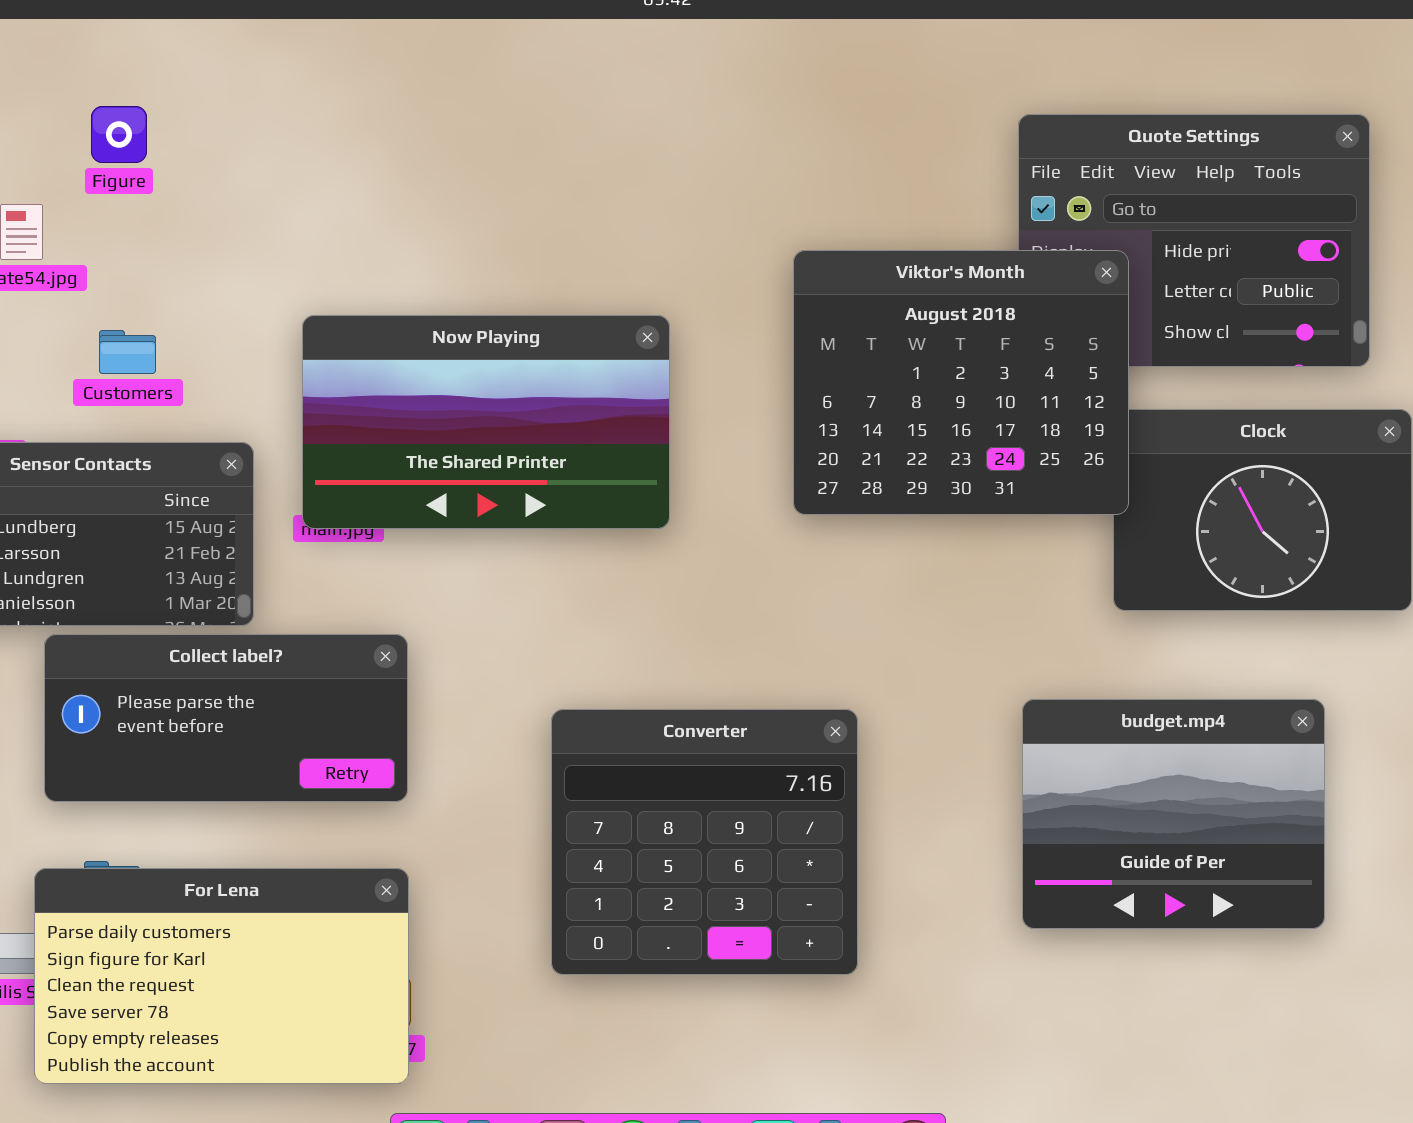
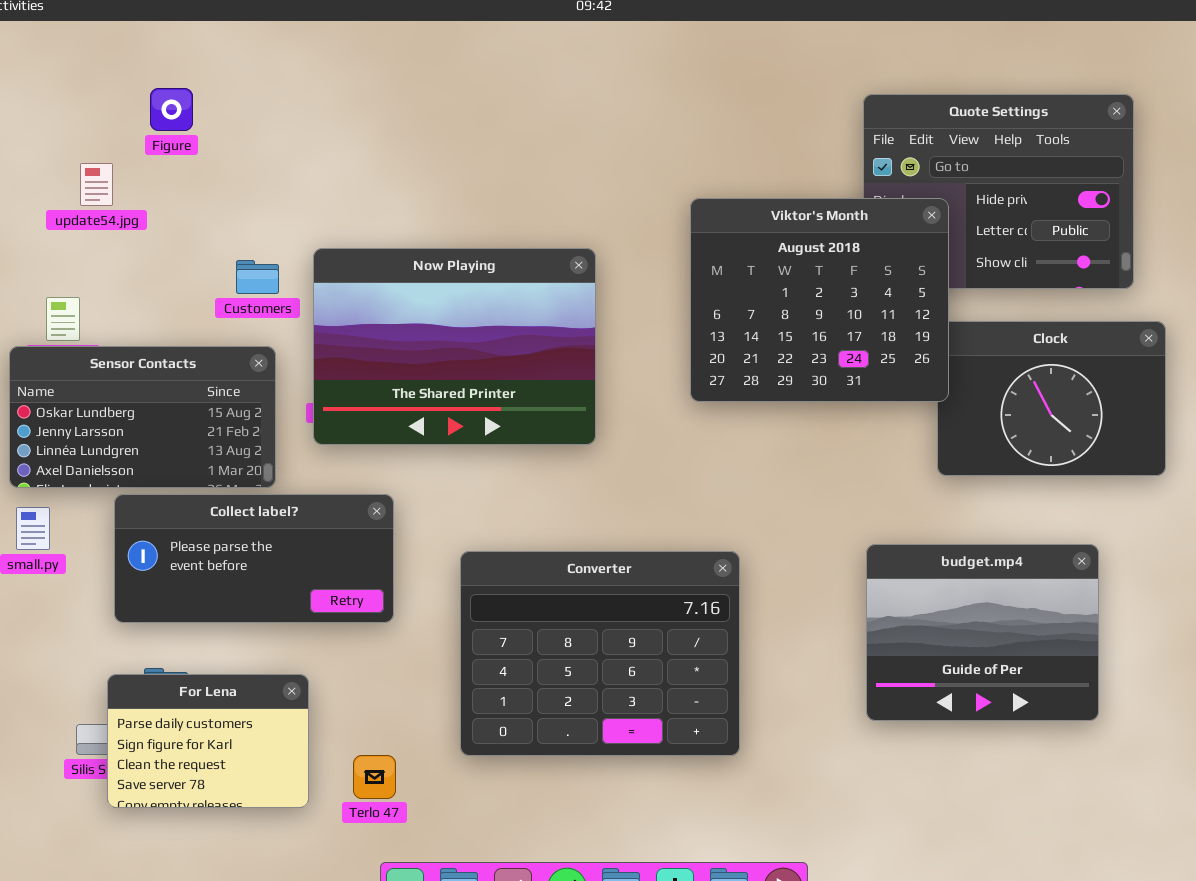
Now Playing: [302,315,670,529] -> [313,248,596,445], resized
Customers: [99,330,156,374] -> [236,260,279,294], moved
Converter: [551,709,858,975] -> [460,551,740,756], resized
For Lena: [34,868,409,1084] -> [107,674,309,808], resized

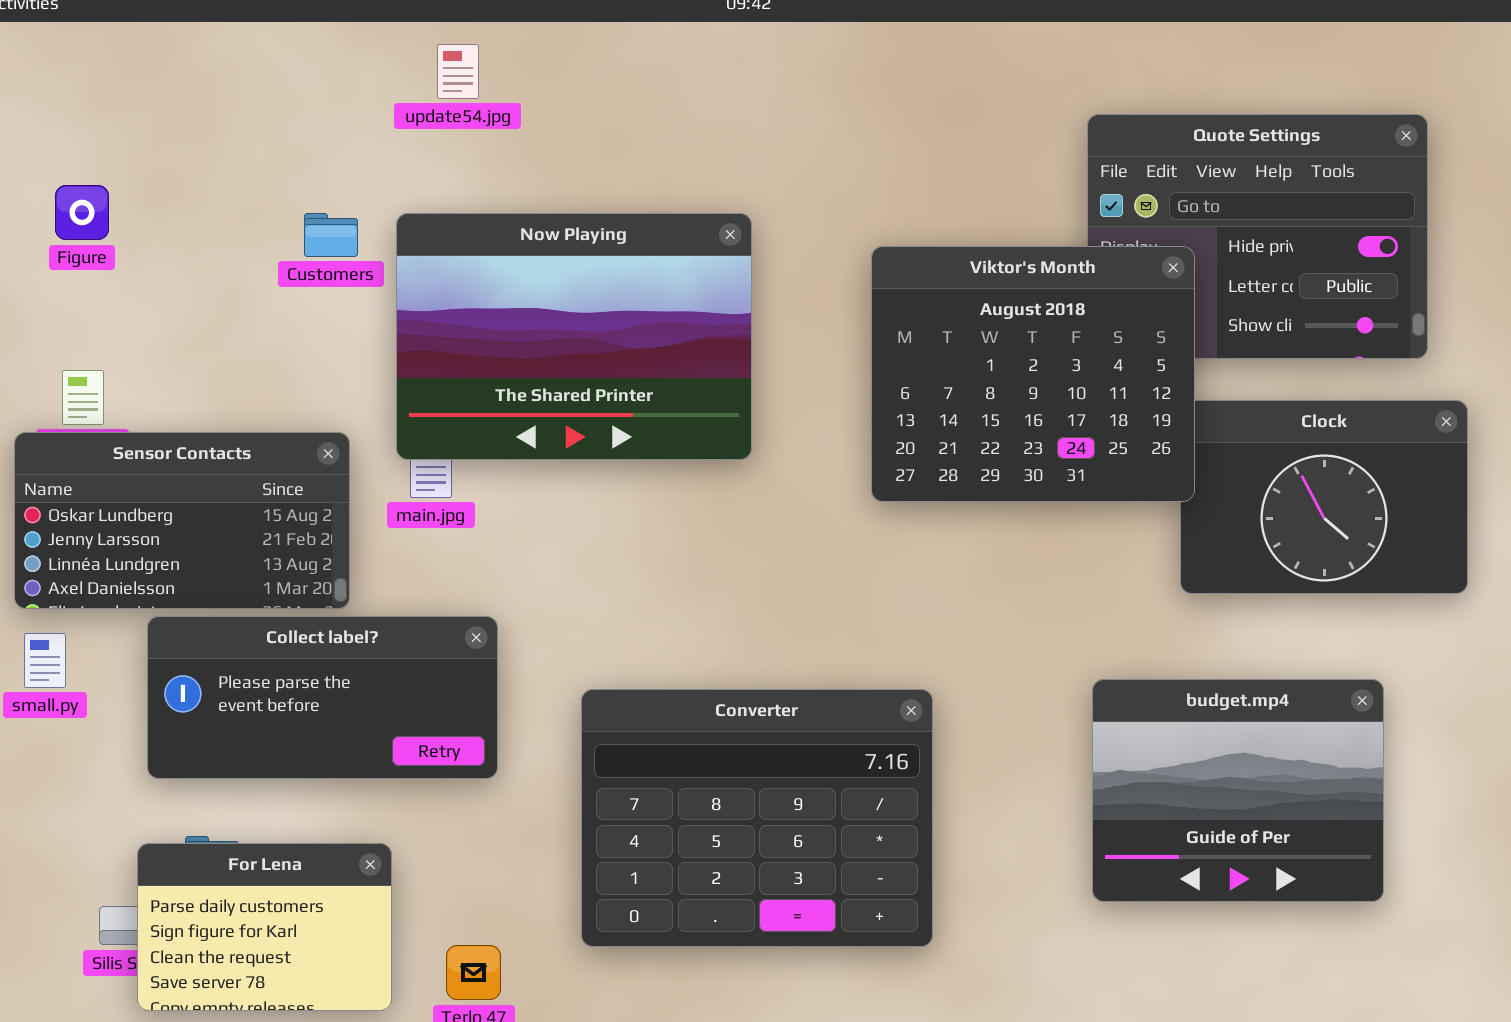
Figure: [150,88,193,131] -> [55,185,109,240], moved
update54.jpg: [80,163,113,206] -> [437,44,479,99], moved
Now Playing: [313,248,596,445] -> [396,213,752,460], moved
Customers: [236,260,279,294] -> [304,213,358,257], moved

